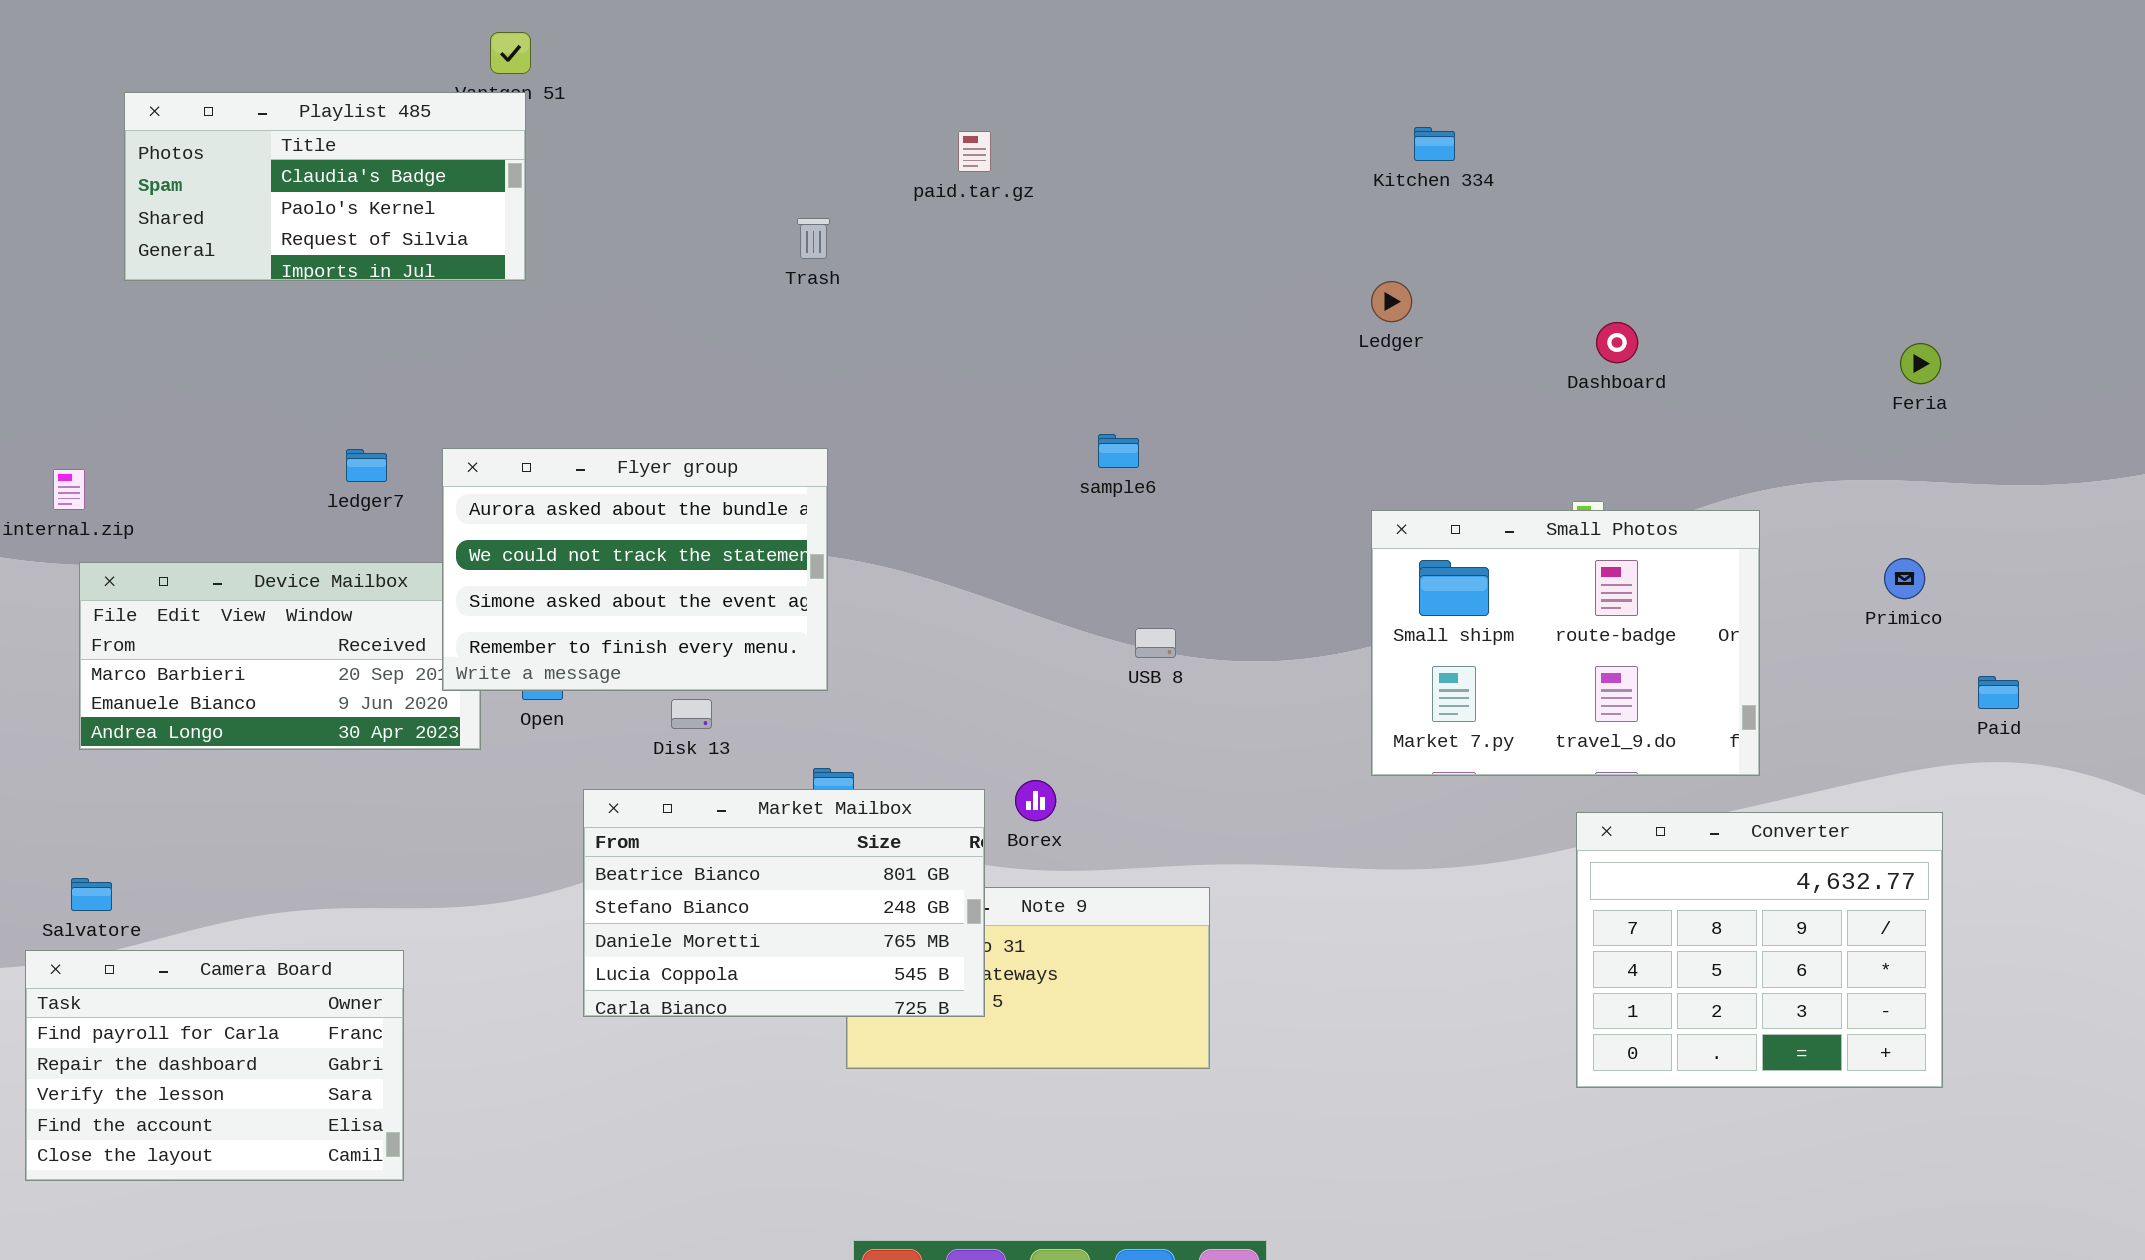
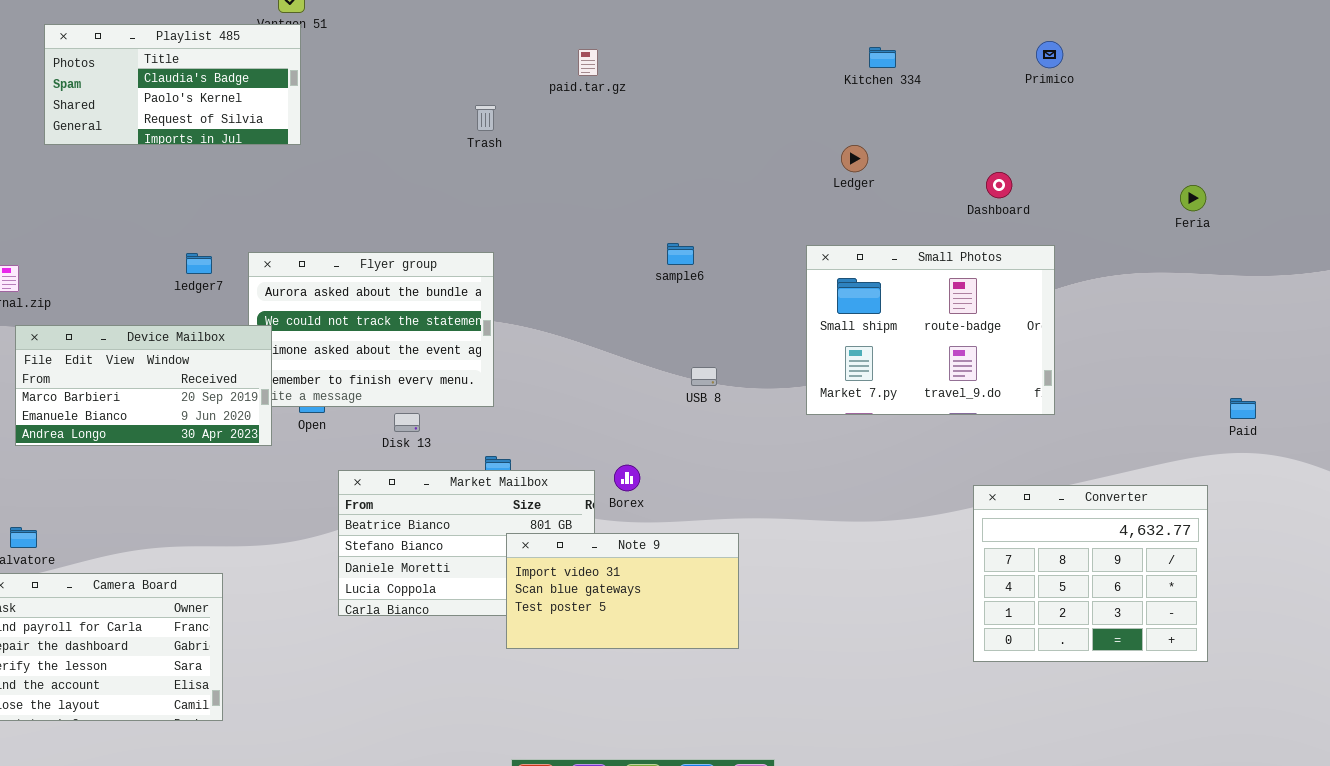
Small Photos: [1371,510,1760,776] -> [806,245,1055,415], moved
Primico: [1884,558,1925,599] -> [1036,41,1063,68], moved
Device Mailbox: [79,562,481,750] -> [15,325,272,446], raised
Note 9: [846,887,1210,1069] -> [506,533,739,649], raised

